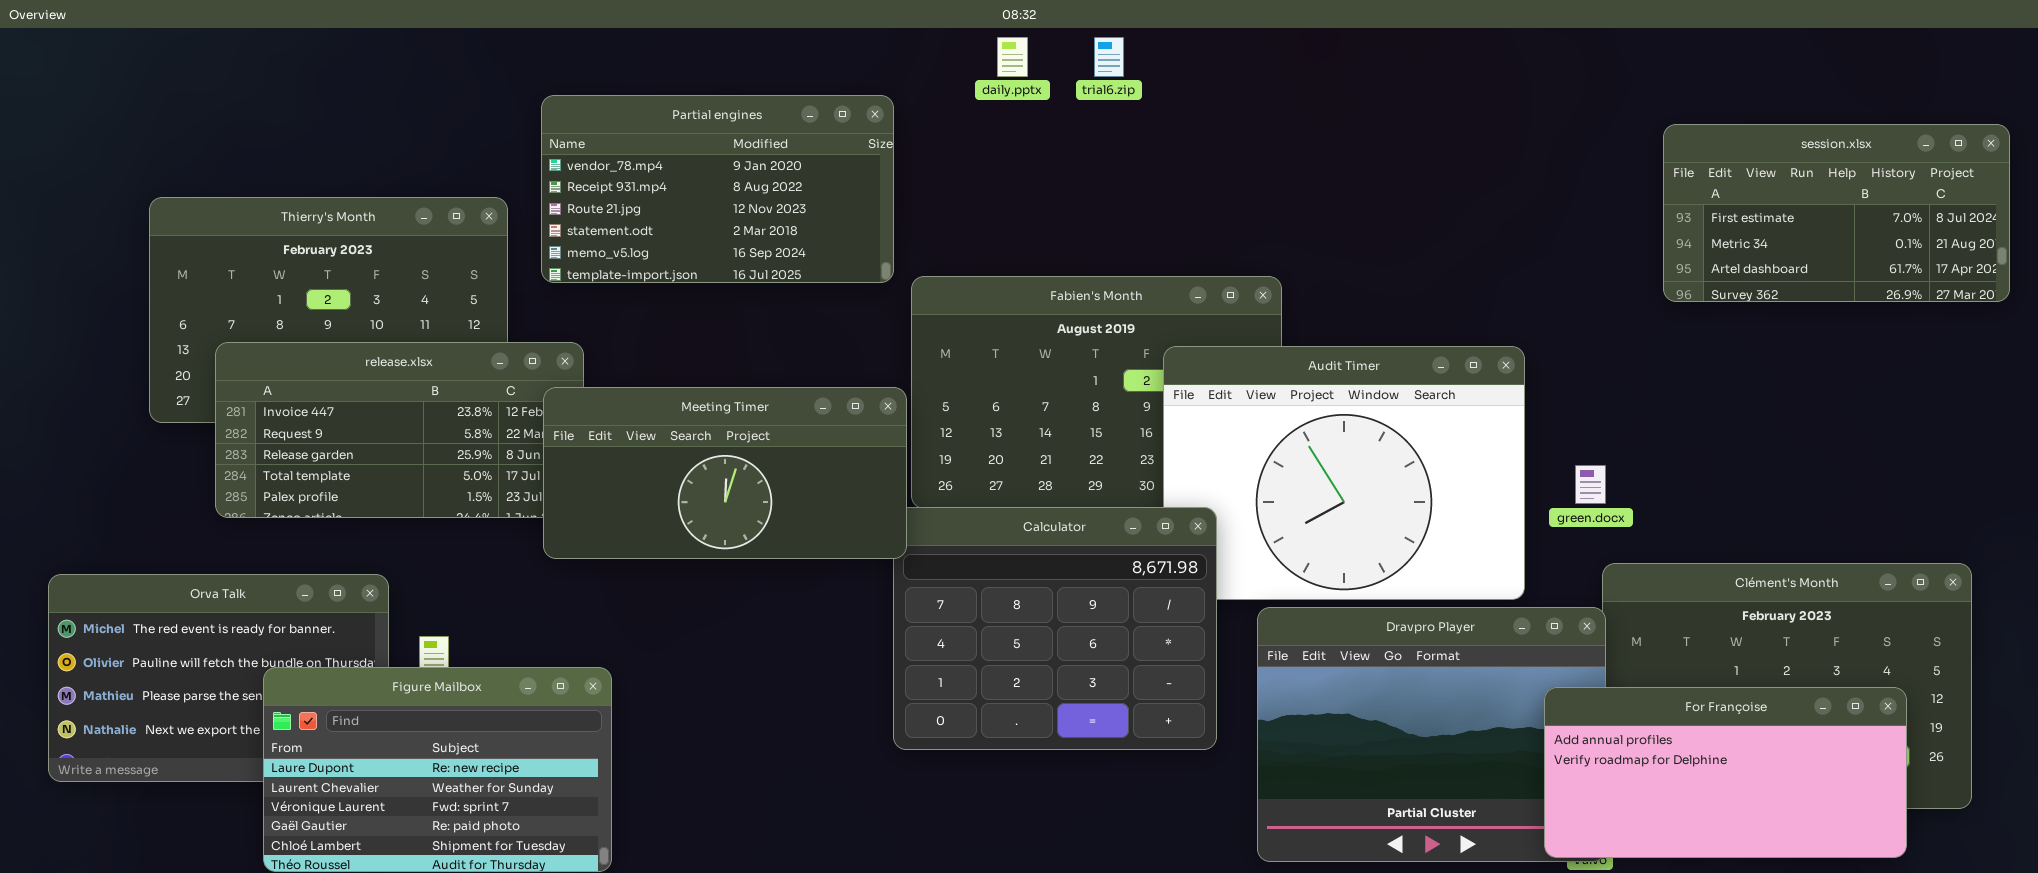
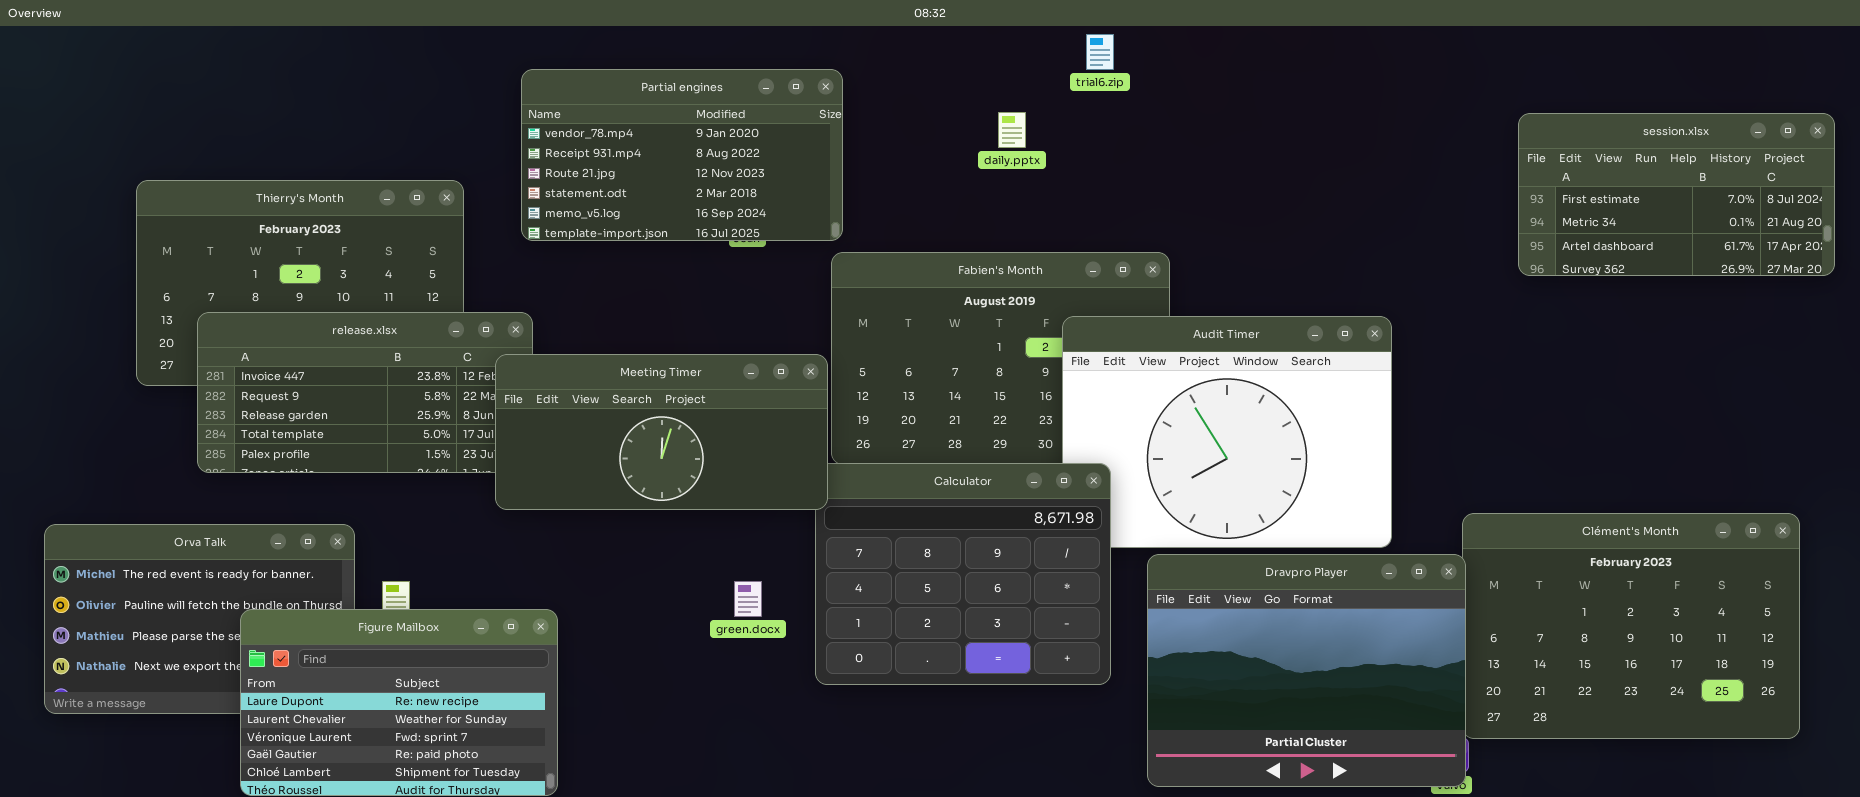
daily.pptx: [997,37,1028,77] -> [998,112,1026,148], moved
trial6.zip: [1094,37,1124,77] -> [1086,34,1114,70], moved
Partial engines: [541,95,894,283] -> [521,69,843,241], moved
green.docx: [1575,465,1606,504] -> [734,581,762,617], moved
For Françoise: [1544,687,1907,858] -> none, closed

